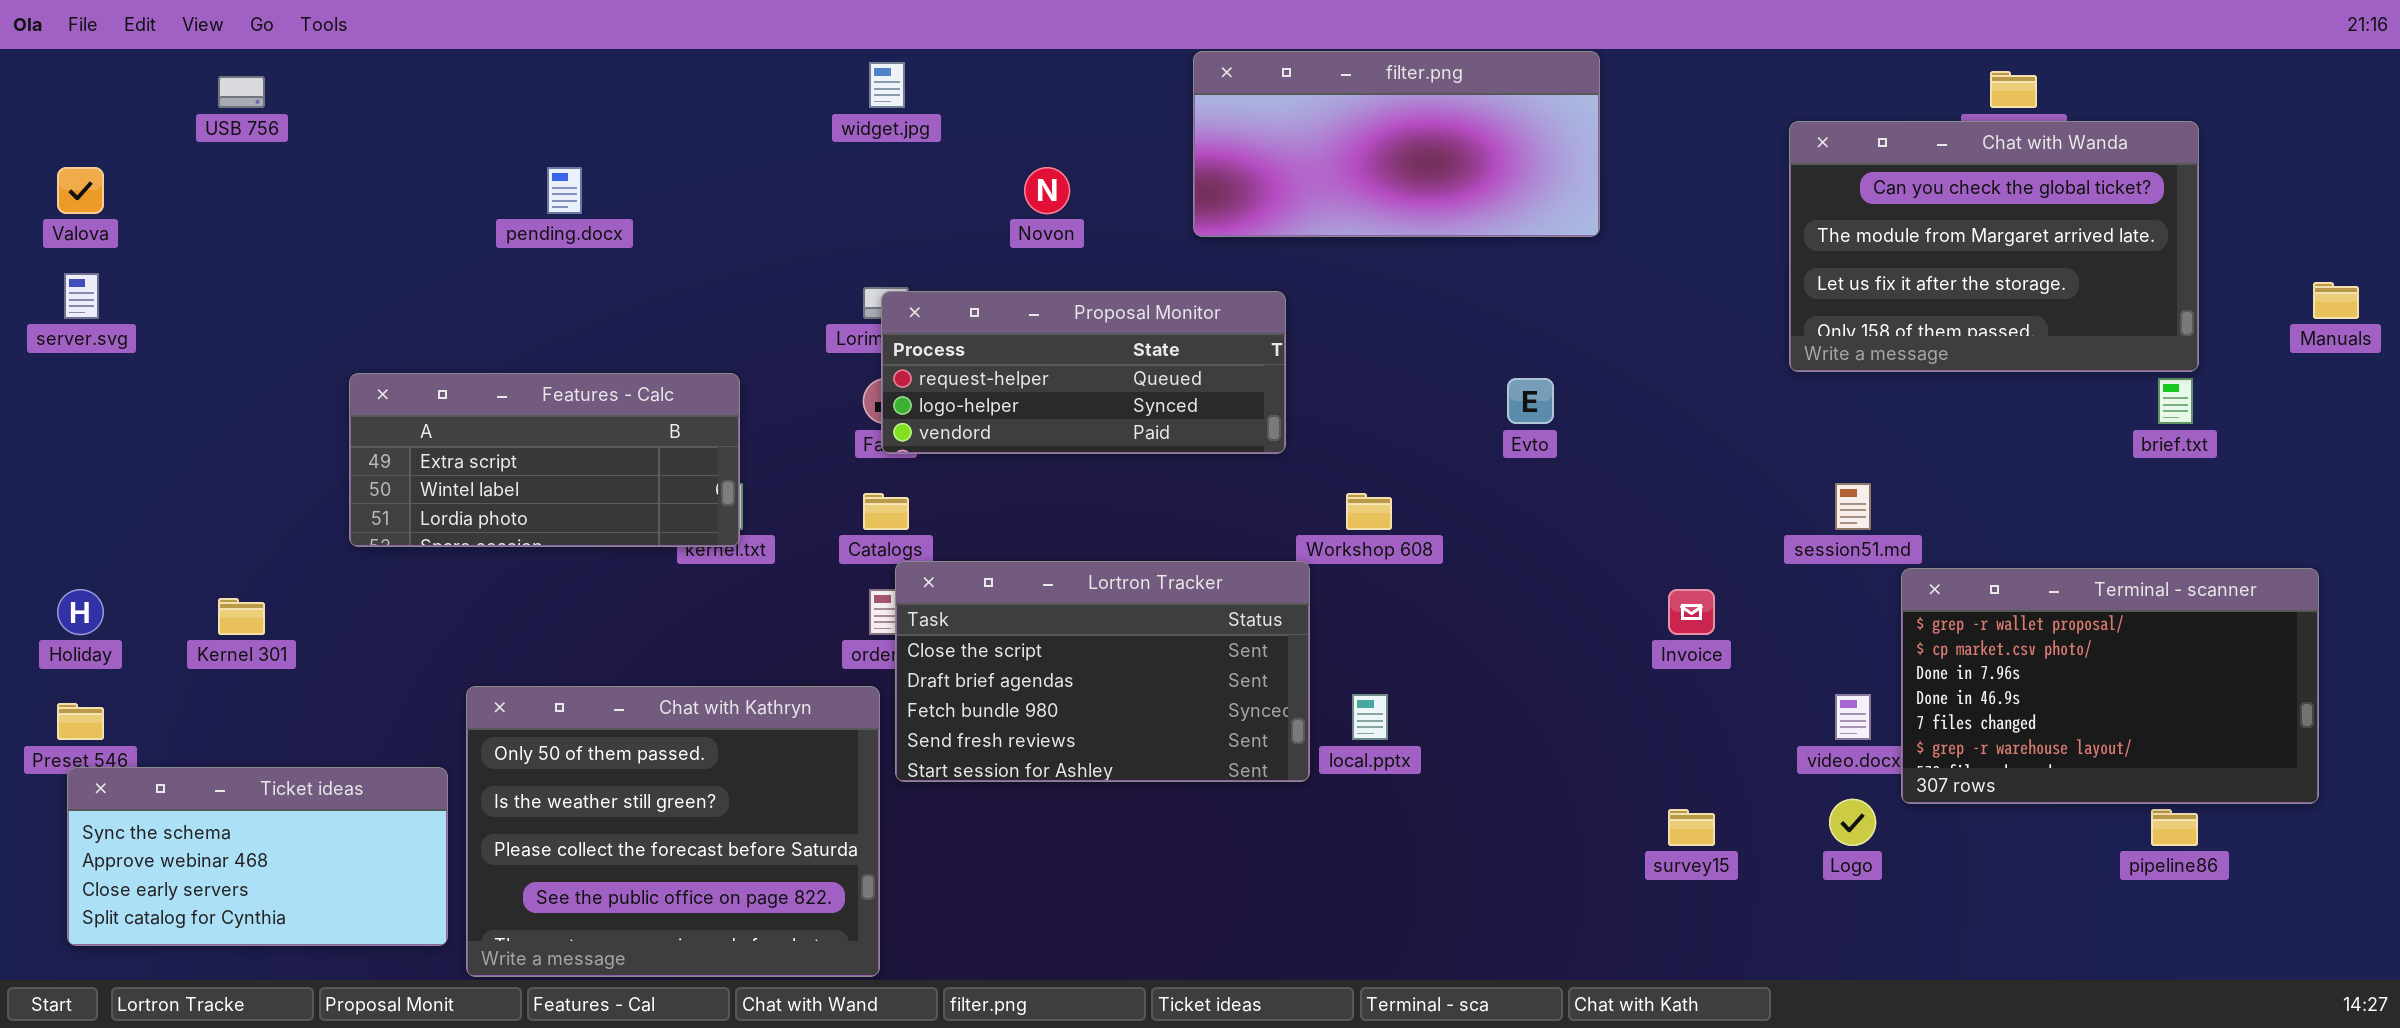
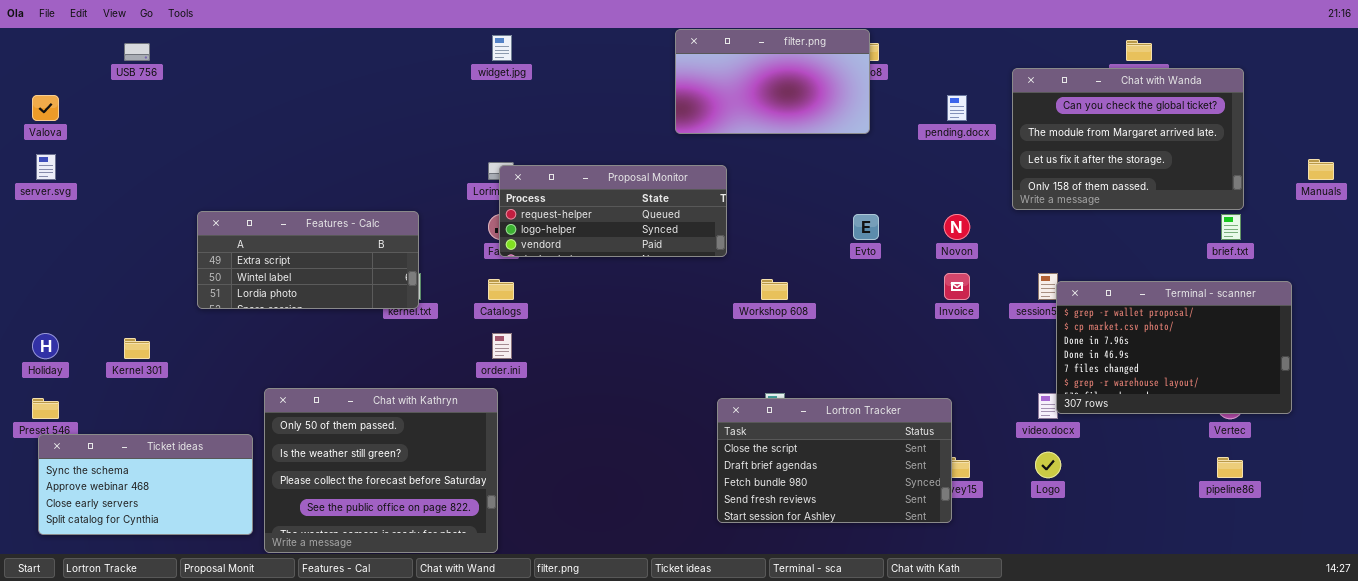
filter.png: [1193,51,1600,237] -> [675,29,870,134], resized
pending.docx: [547,167,582,214] -> [947,95,967,121], moved
Novon: [1024,167,1070,214] -> [944,214,970,240], moved
Lortron Tracker: [895,561,1310,782] -> [717,398,952,523], moved
Terminal - scanner: [1901,568,2319,804] -> [1056,281,1292,414], moved
Invoice: [1668,589,1715,635] -> [944,273,970,300], moved

